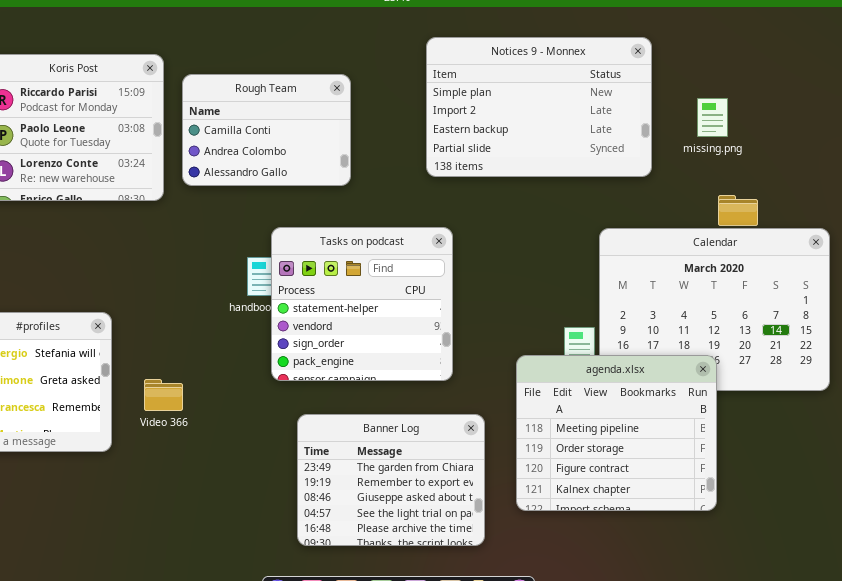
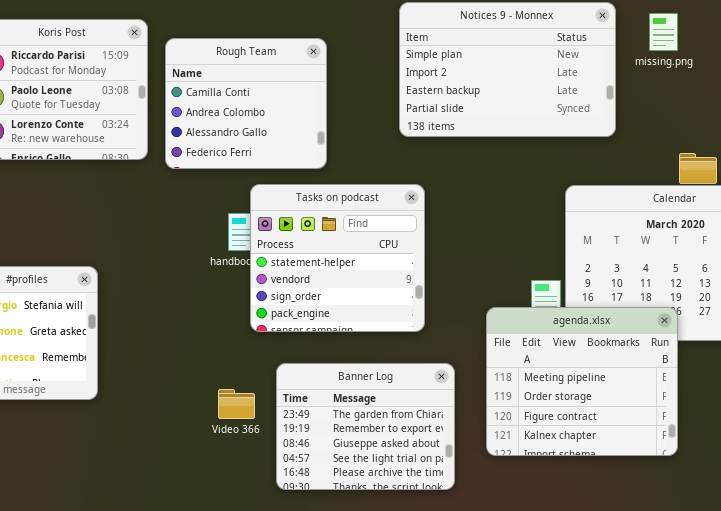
Rough Team: [182,74,351,186] -> [165,38,327,169], resized
missing.png: [697,98,728,137] -> [649,13,678,51], moved
Video 366: [144,379,183,411] -> [218,389,255,419], moved

